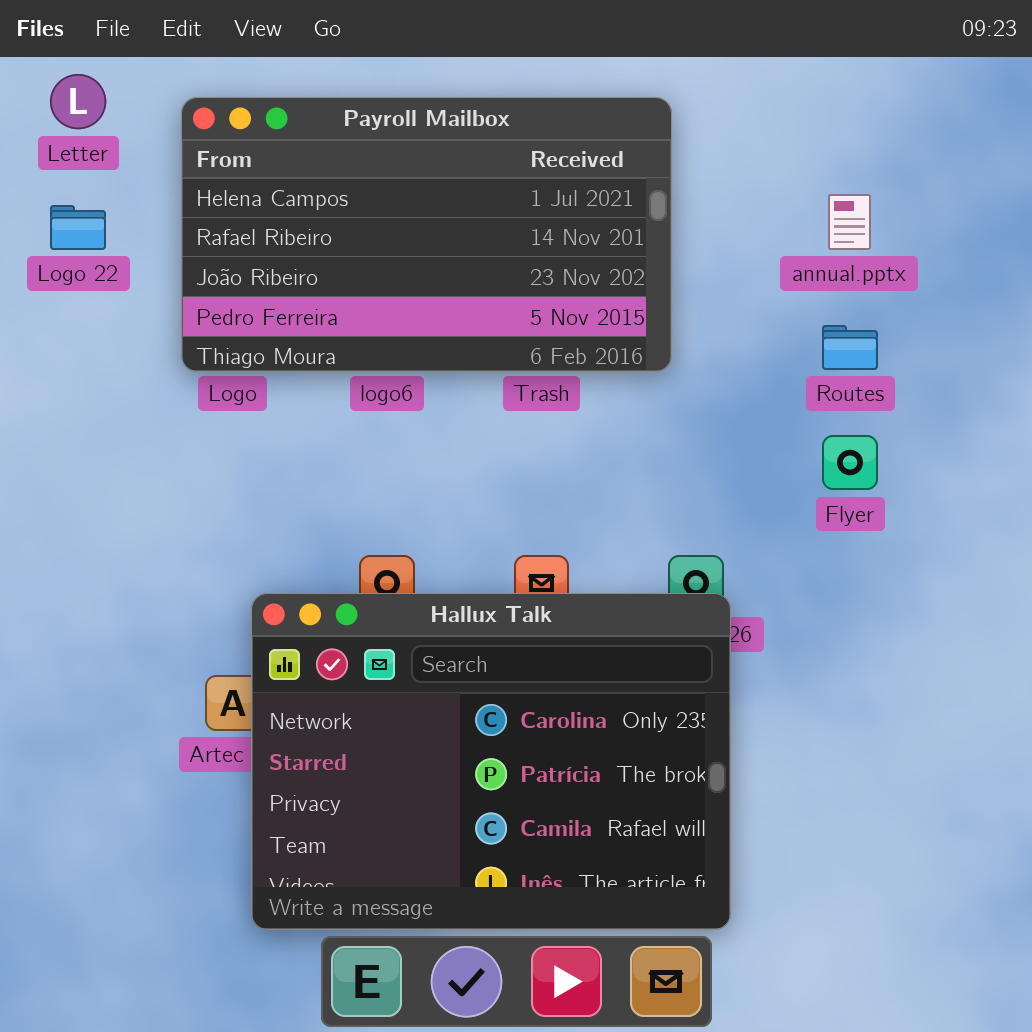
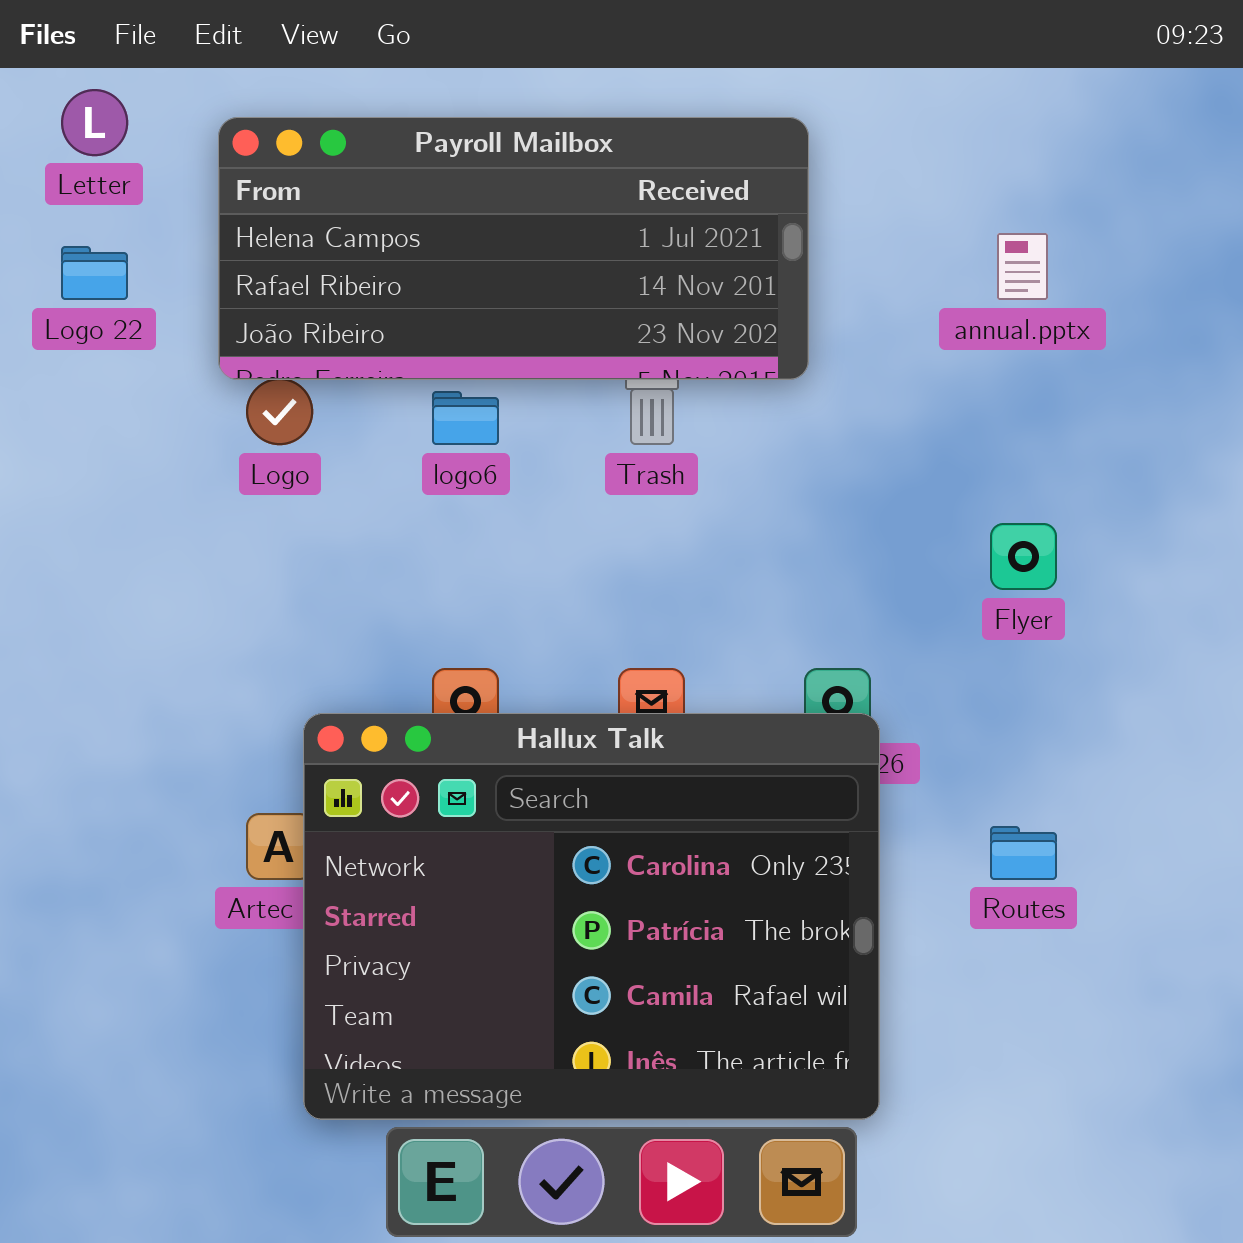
Payroll Mailbox: [181,97,672,372] -> [218,117,809,380], resized
Routes: [822,325,878,370] -> [990,826,1057,880], moved

